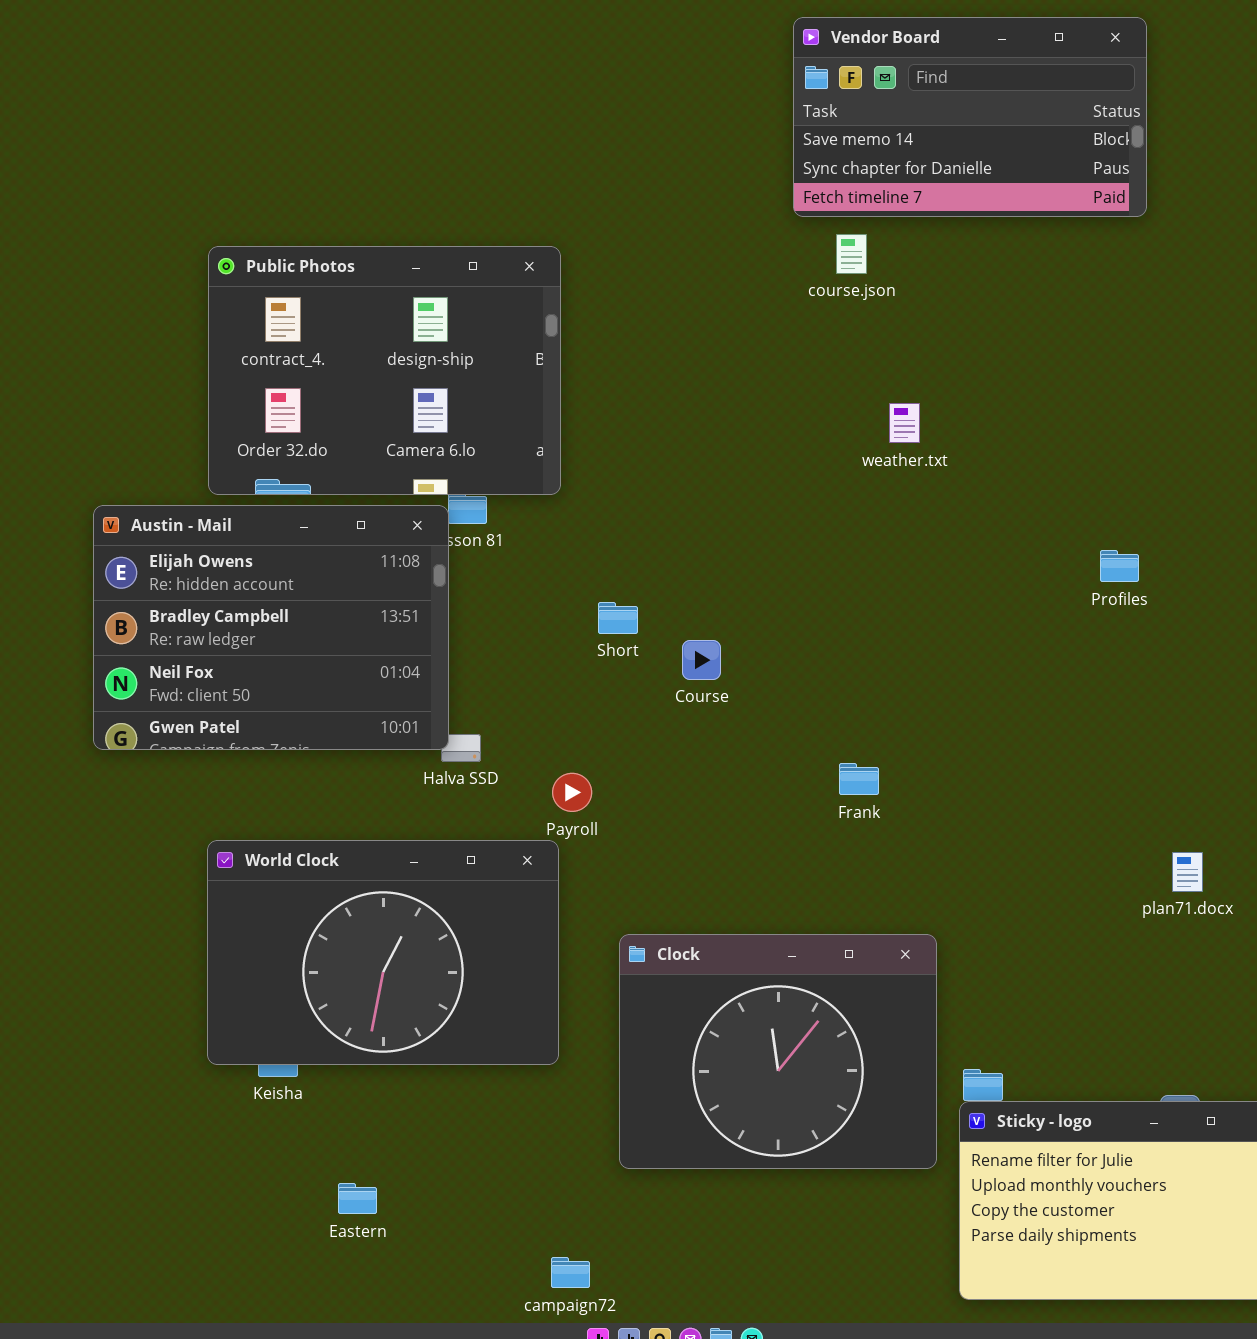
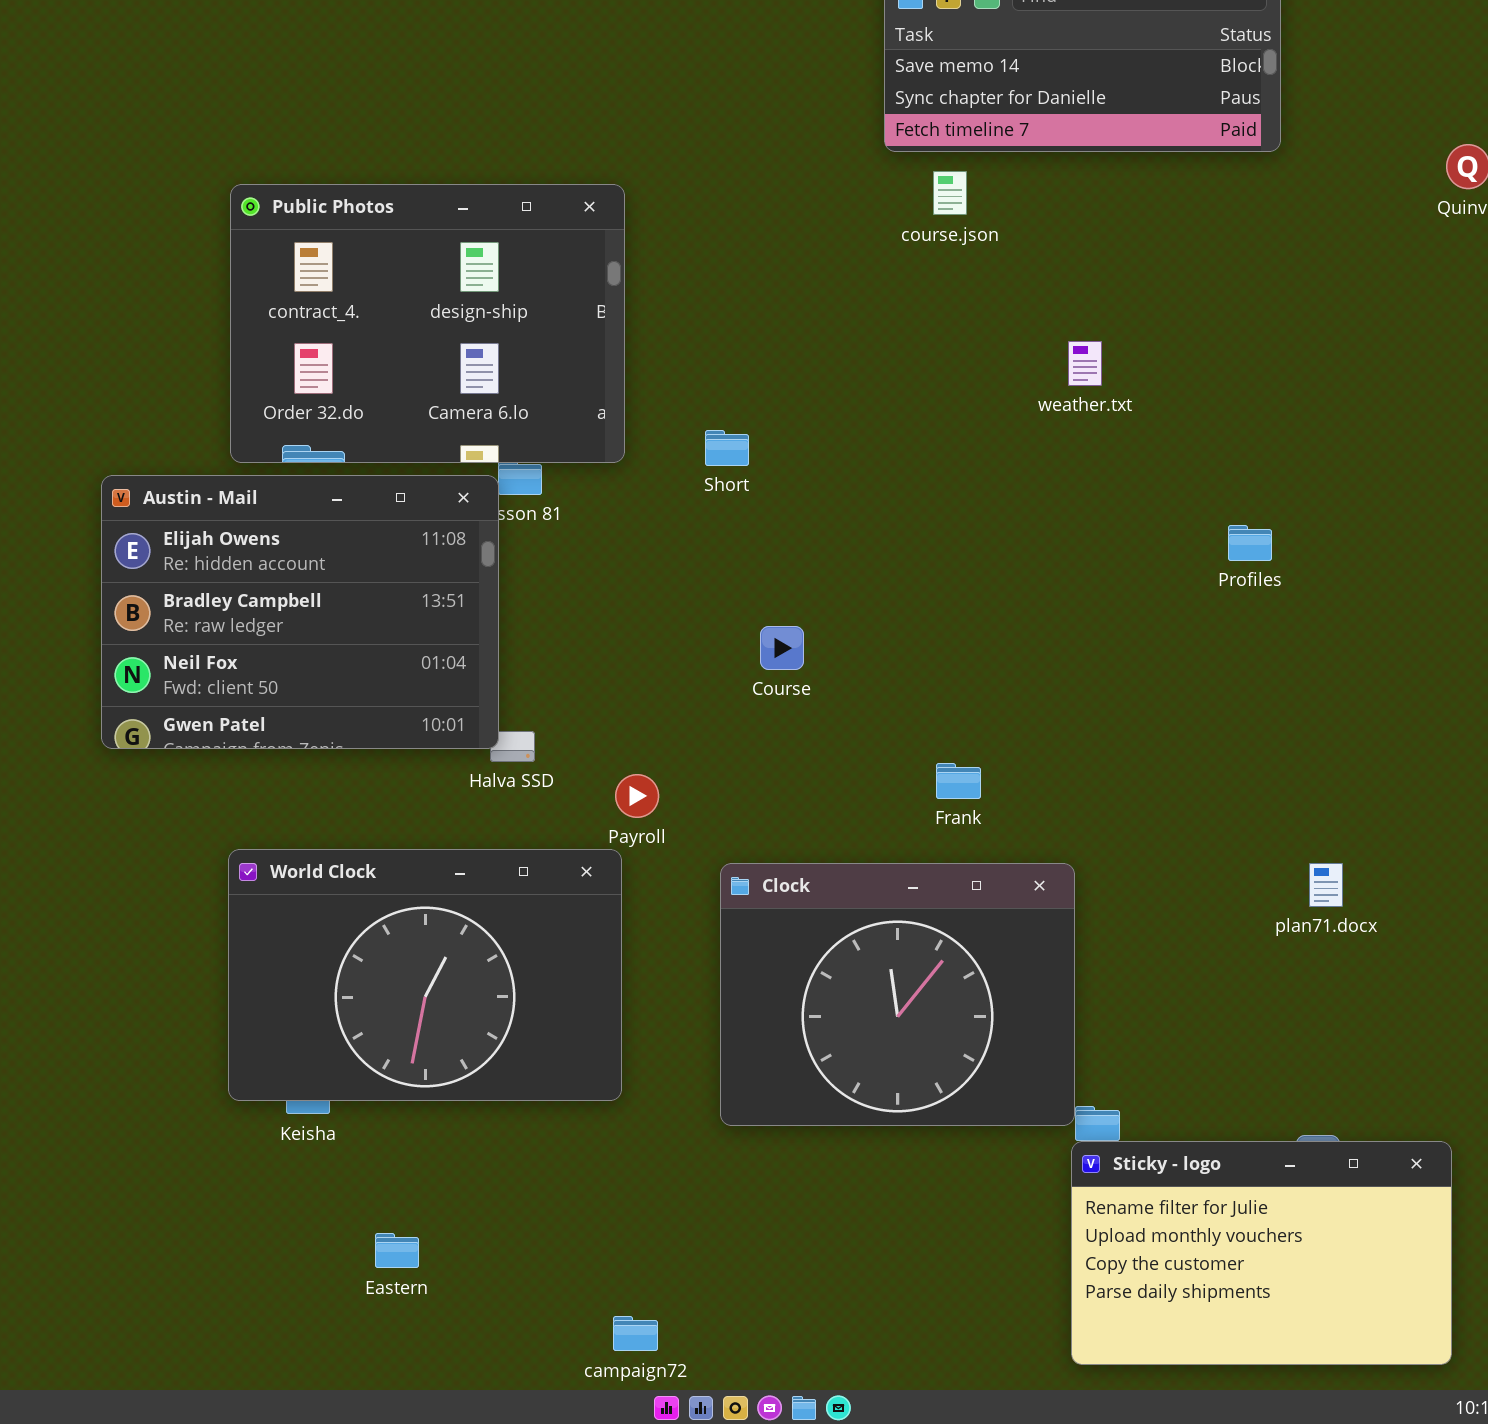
weather.txt: [889,403,920,443] -> [1068,341,1102,386], moved
Short: [598,602,638,634] -> [705,430,749,466], moved
Clock: [619,934,937,1169] -> [720,863,1075,1126], moved

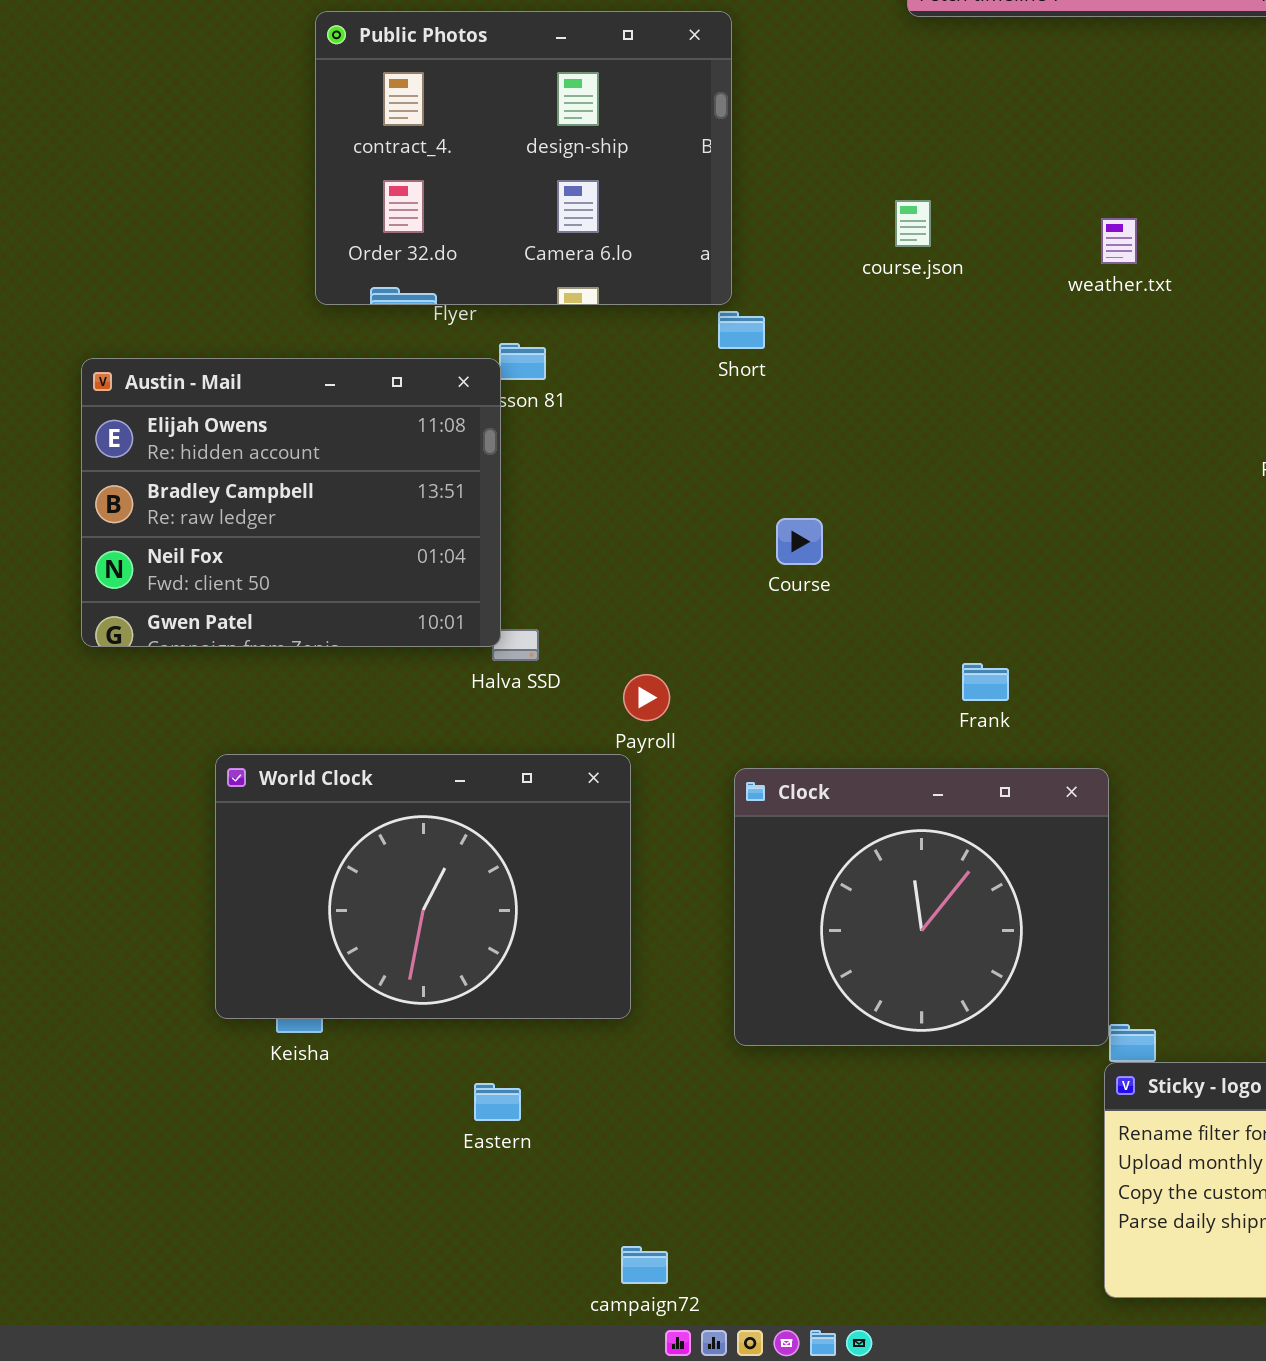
course.json: [933,171,967,215] -> [895,200,931,247], moved
Public Photos: [230,184,625,463] -> [315,11,732,305], moved
Eastern: [375,1233,419,1268] -> [474,1083,521,1121], moved

